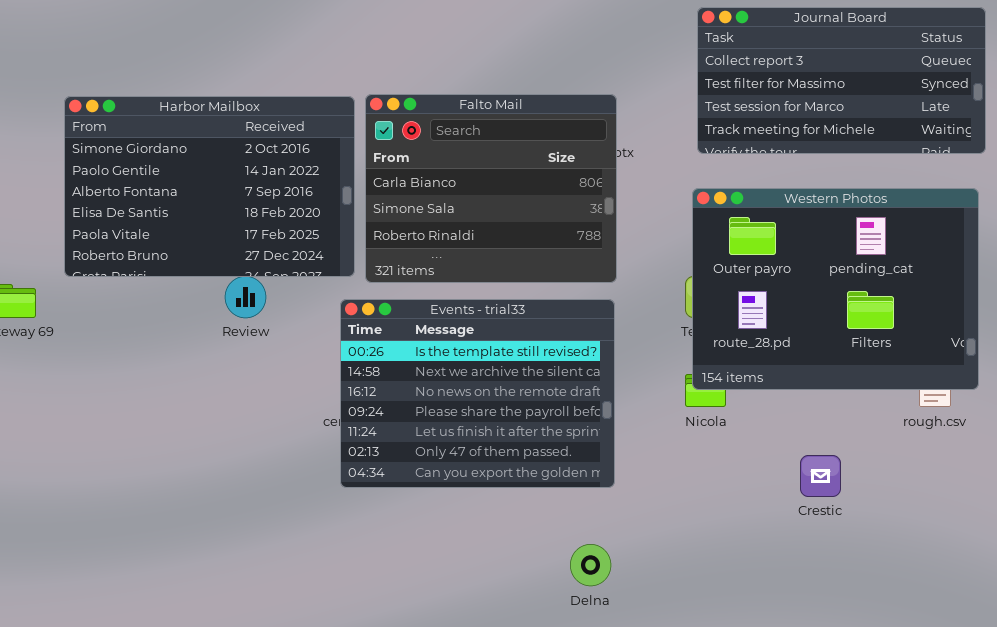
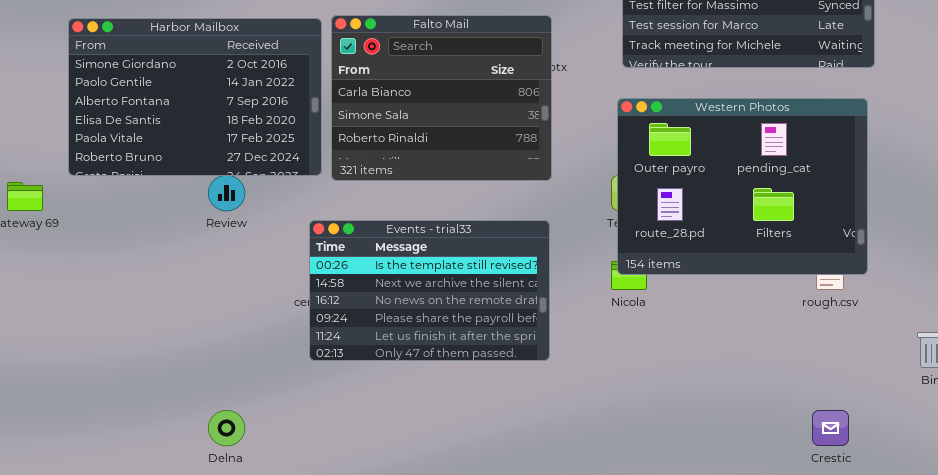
Events - trial33: [340,299,615,488] -> [309,220,550,361], resized
Crestic: [800,455,841,497] -> [812,410,849,446], moved
Delna: [570,544,611,586] -> [208,410,245,446], moved

